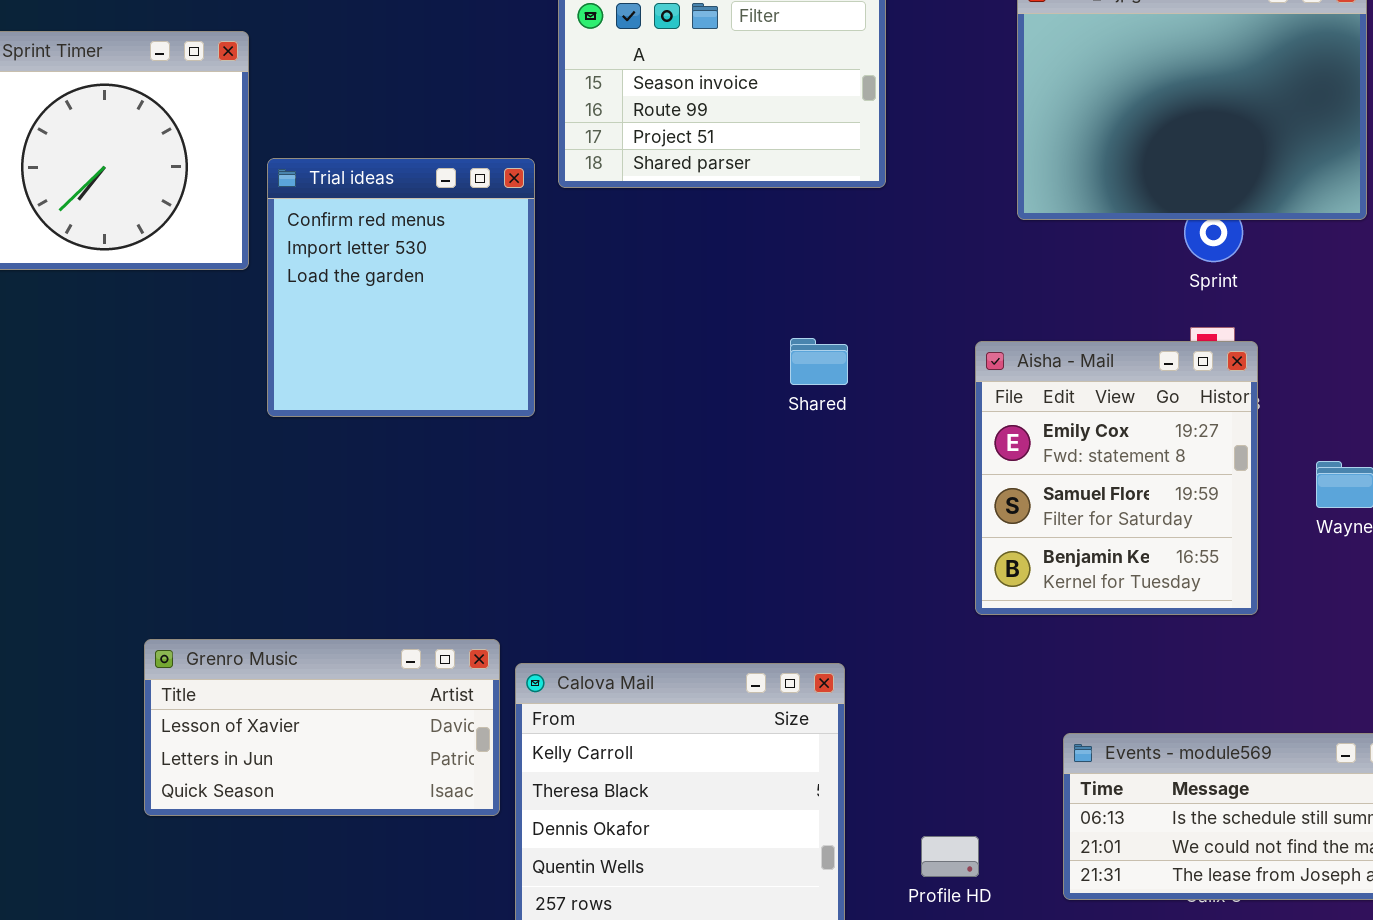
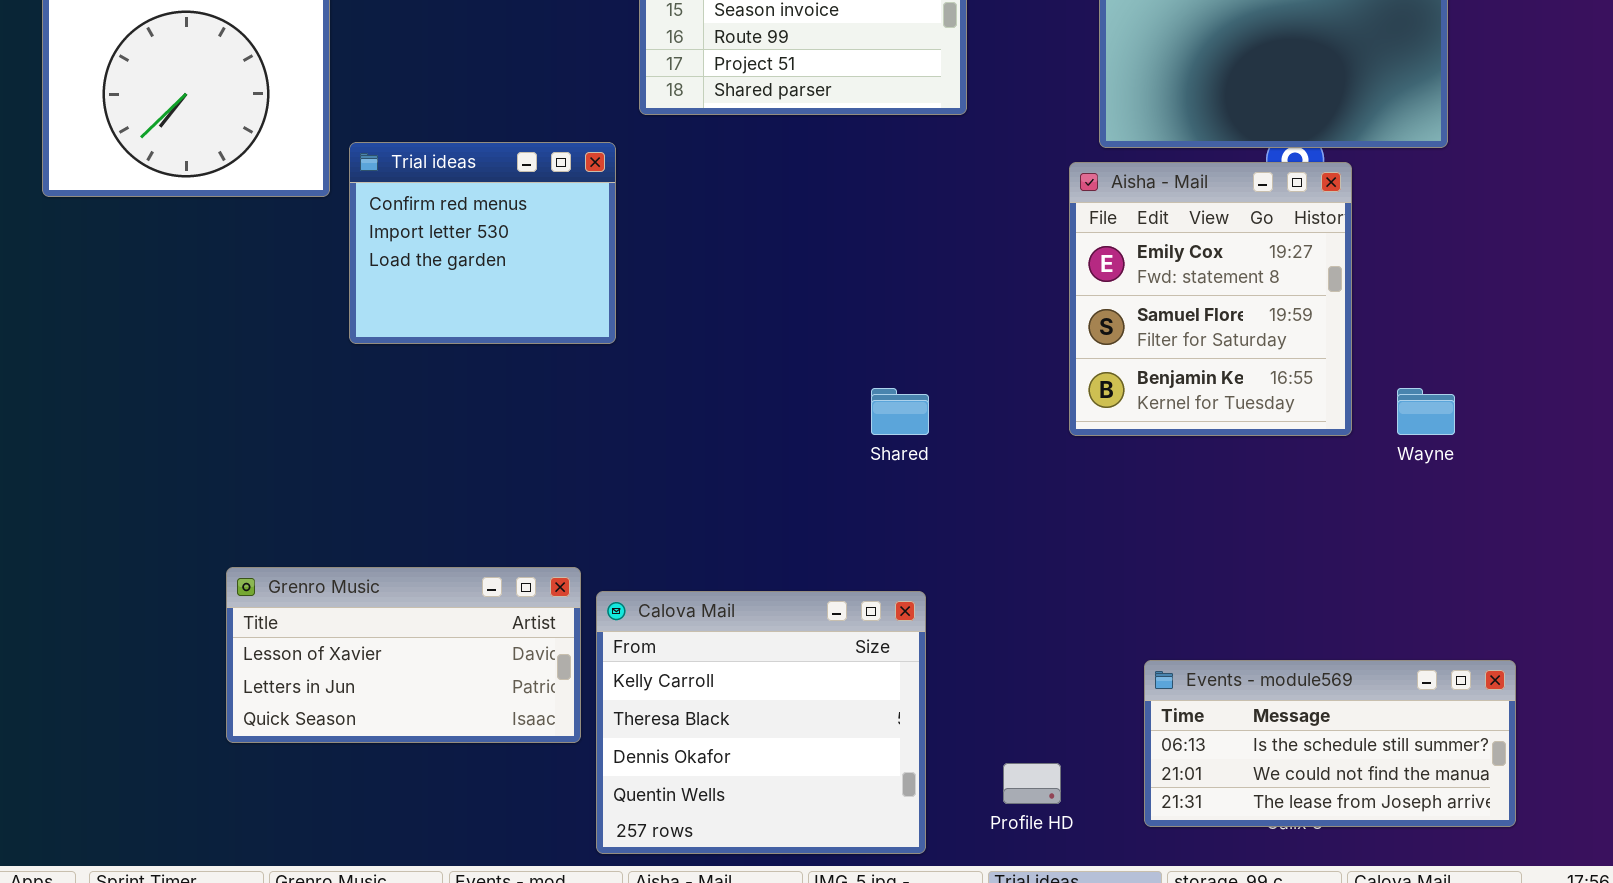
Trial ideas: [267,158,535,417] -> [349,142,616,344], resized
Shared: [790,338,848,385] -> [871,388,929,435], moved
Aisha - Mail: [975,341,1258,615] -> [1069,162,1352,436], moved

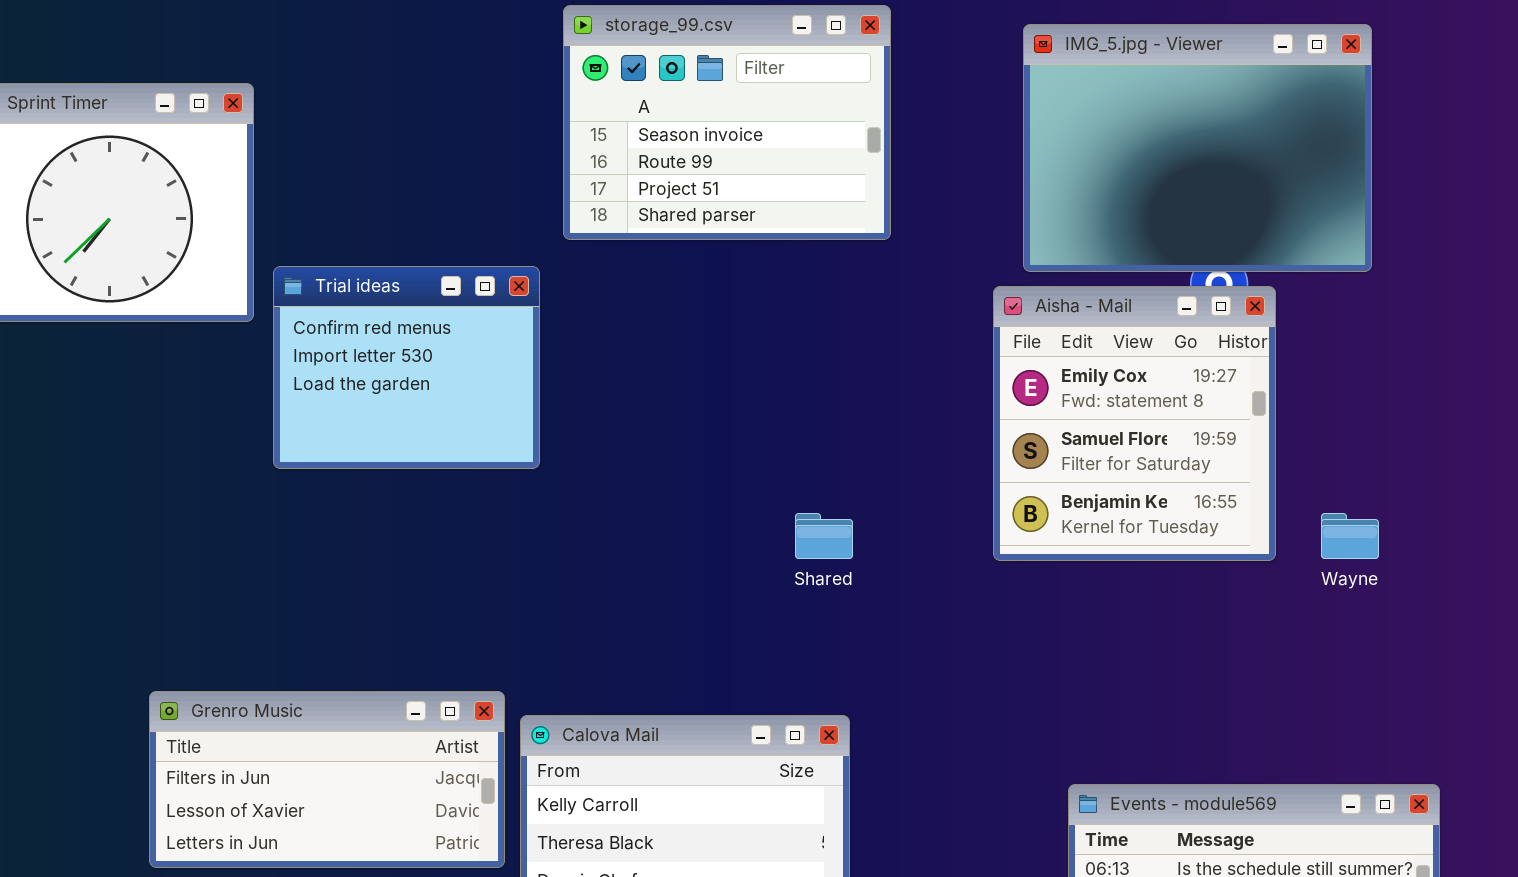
Grenro Music: [226,567,581,743] -> [149,691,505,868], scrolled up 1 row

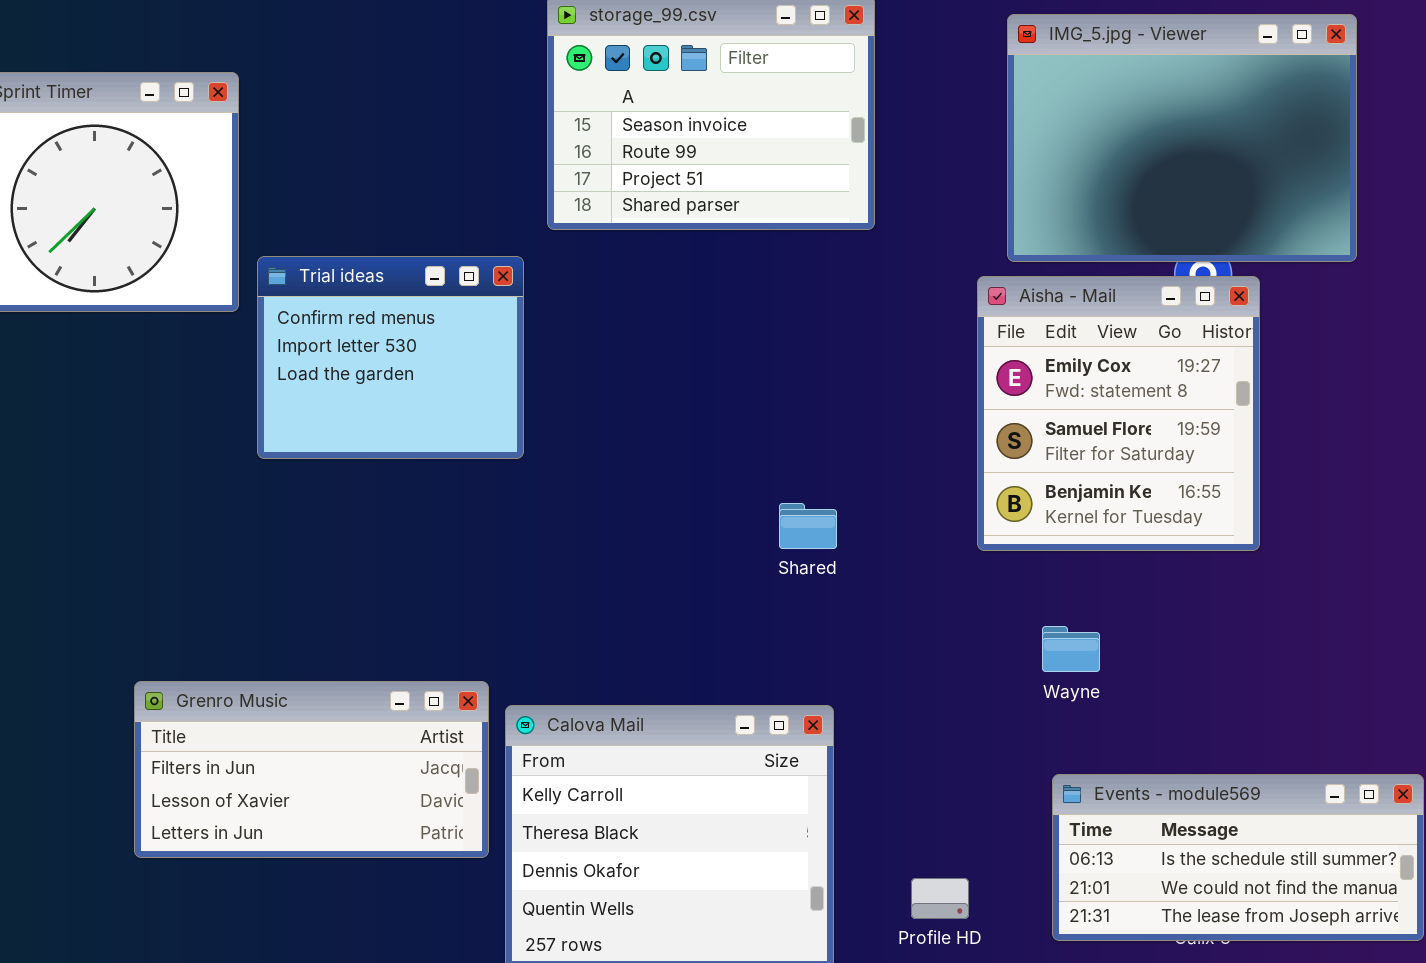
Wayne: [1321,513,1379,559] -> [1042,626,1100,672], moved

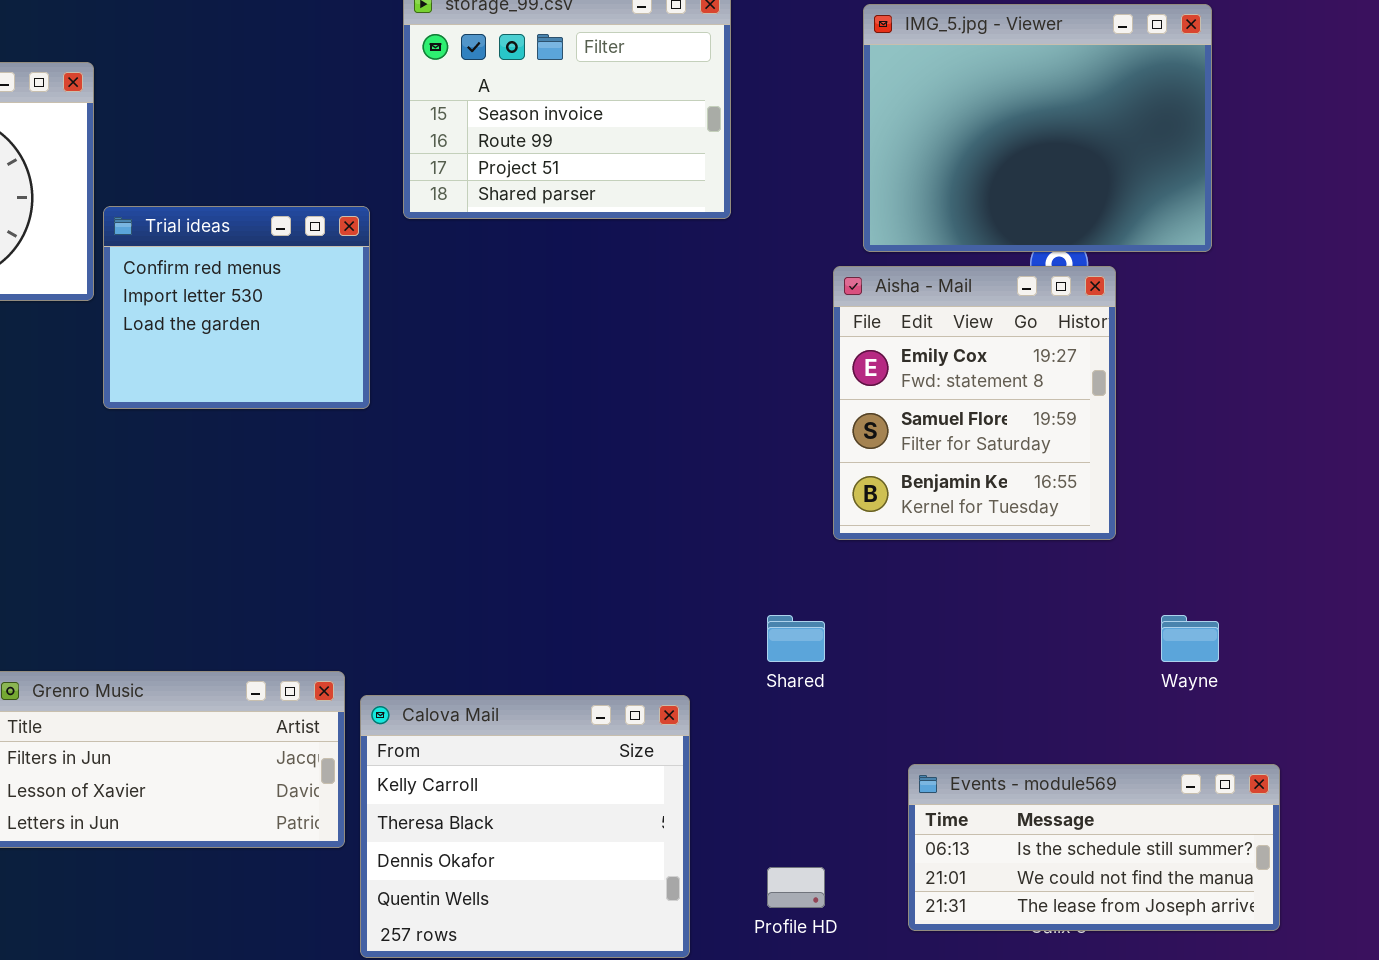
Trial ideas: [257,256,524,459] -> [103,206,370,409], moved
Shared: [779,503,837,549] -> [767,615,825,662], moved
Wayne: [1042,626,1100,672] -> [1161,615,1219,662], moved

